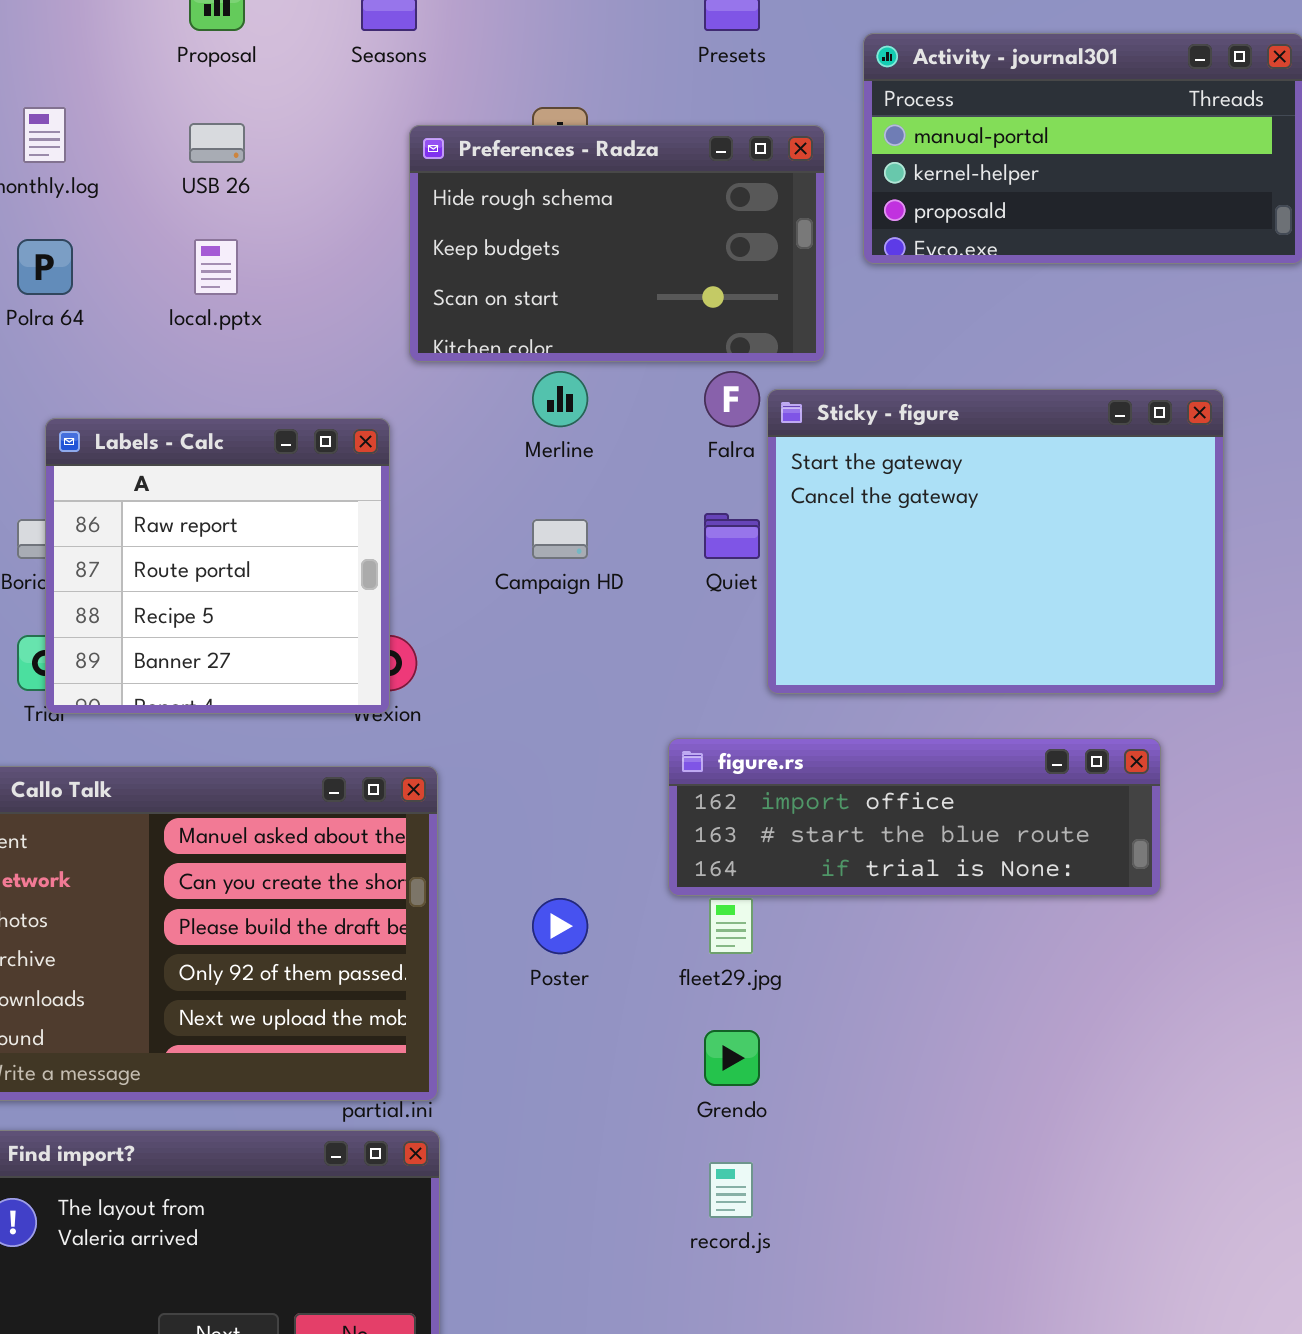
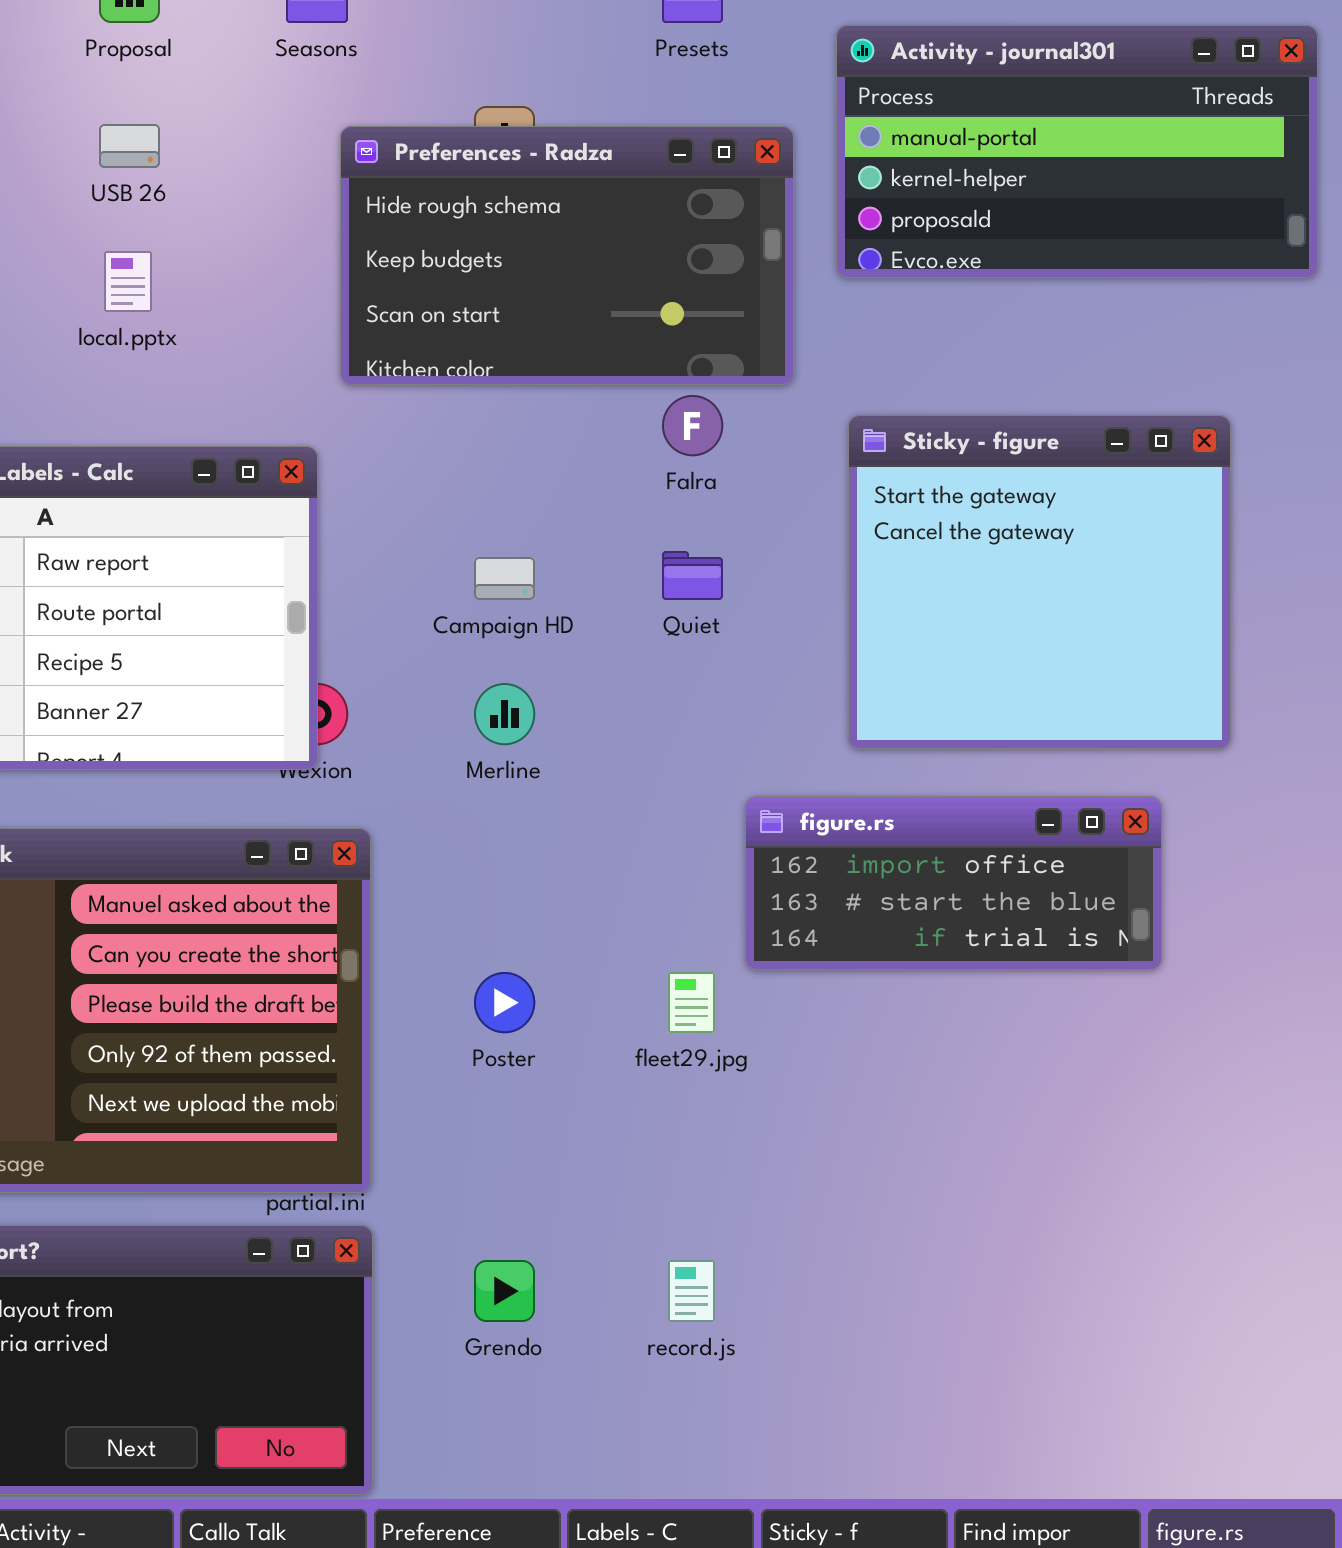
Merline: [532,371,588,427] -> [474,683,535,745], moved
Sticky - figure: [767,389,1224,694] -> [848,415,1231,749], resized
figure.rs: [668,738,1161,896] -> [745,796,1162,970], resized
Grendo: [704,1030,760,1086] -> [474,1260,535,1322], moved

